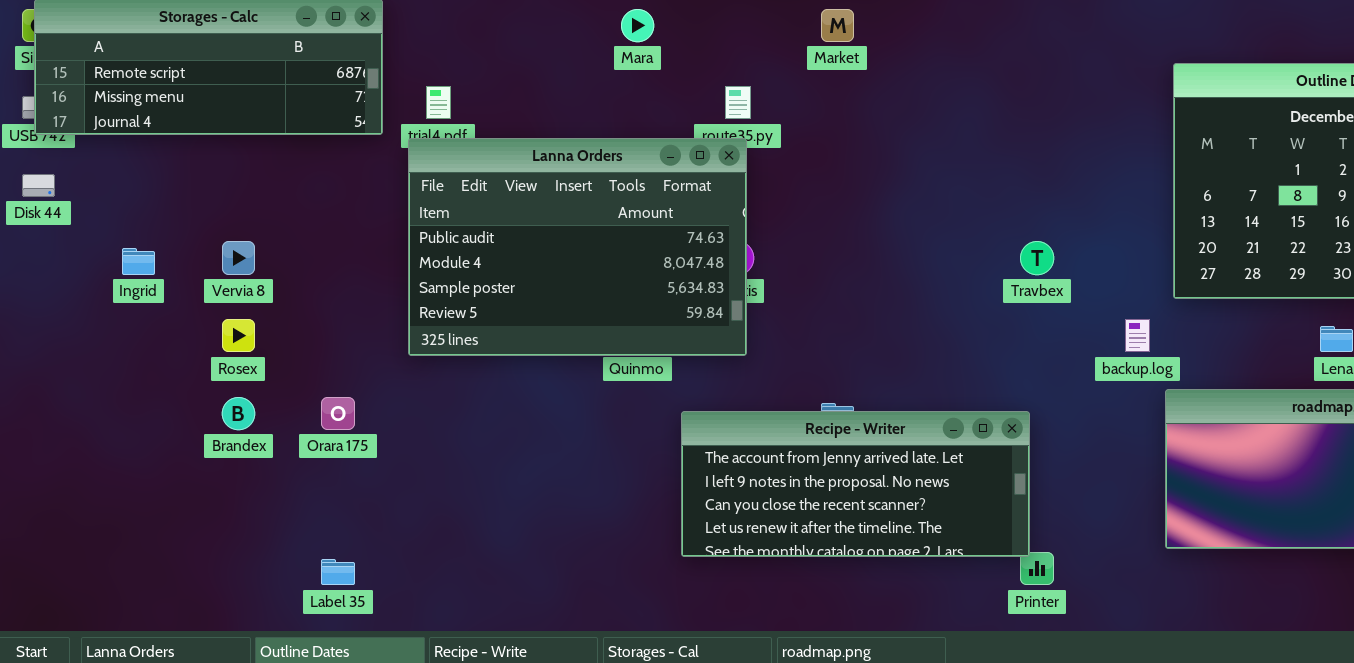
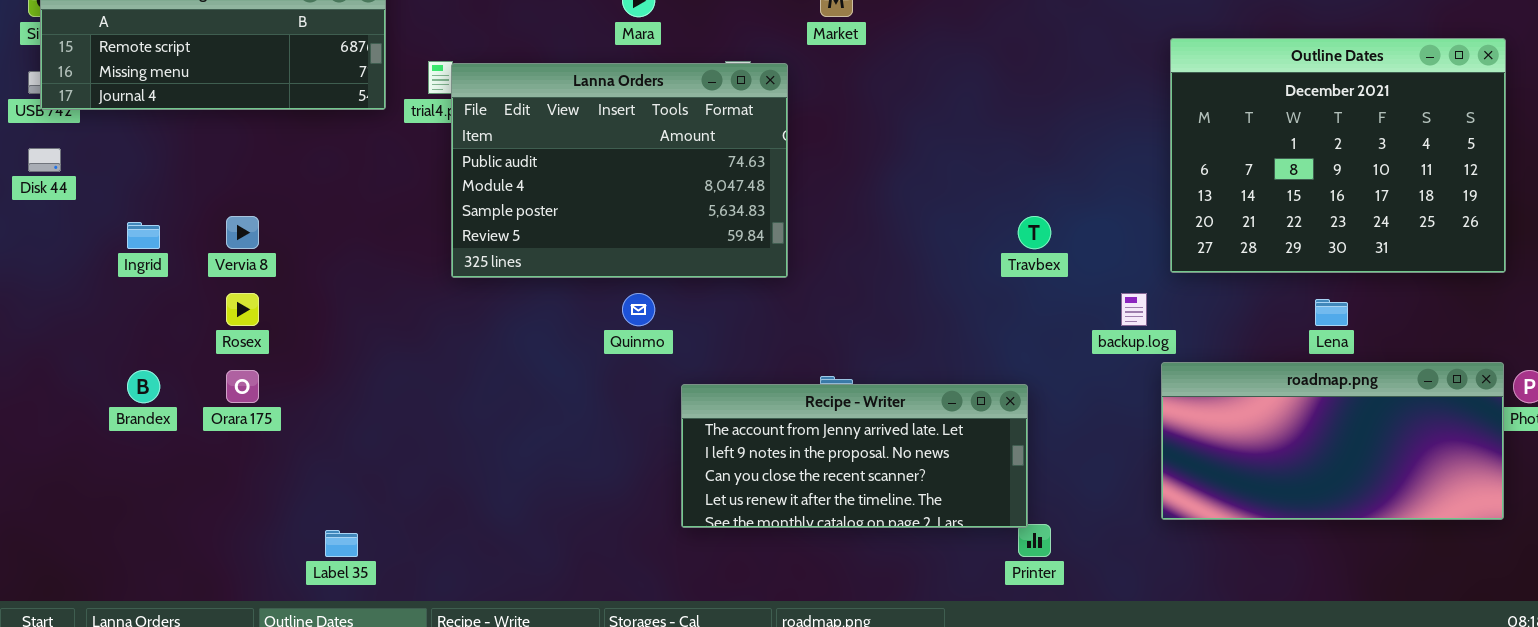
Lanna Orders: [408,138,747,356] -> [451,63,788,278], moved
Brandex: [222,397,255,430] -> [127,370,160,403], moved
Orara 175: [321,397,355,430] -> [226,370,259,403], moved

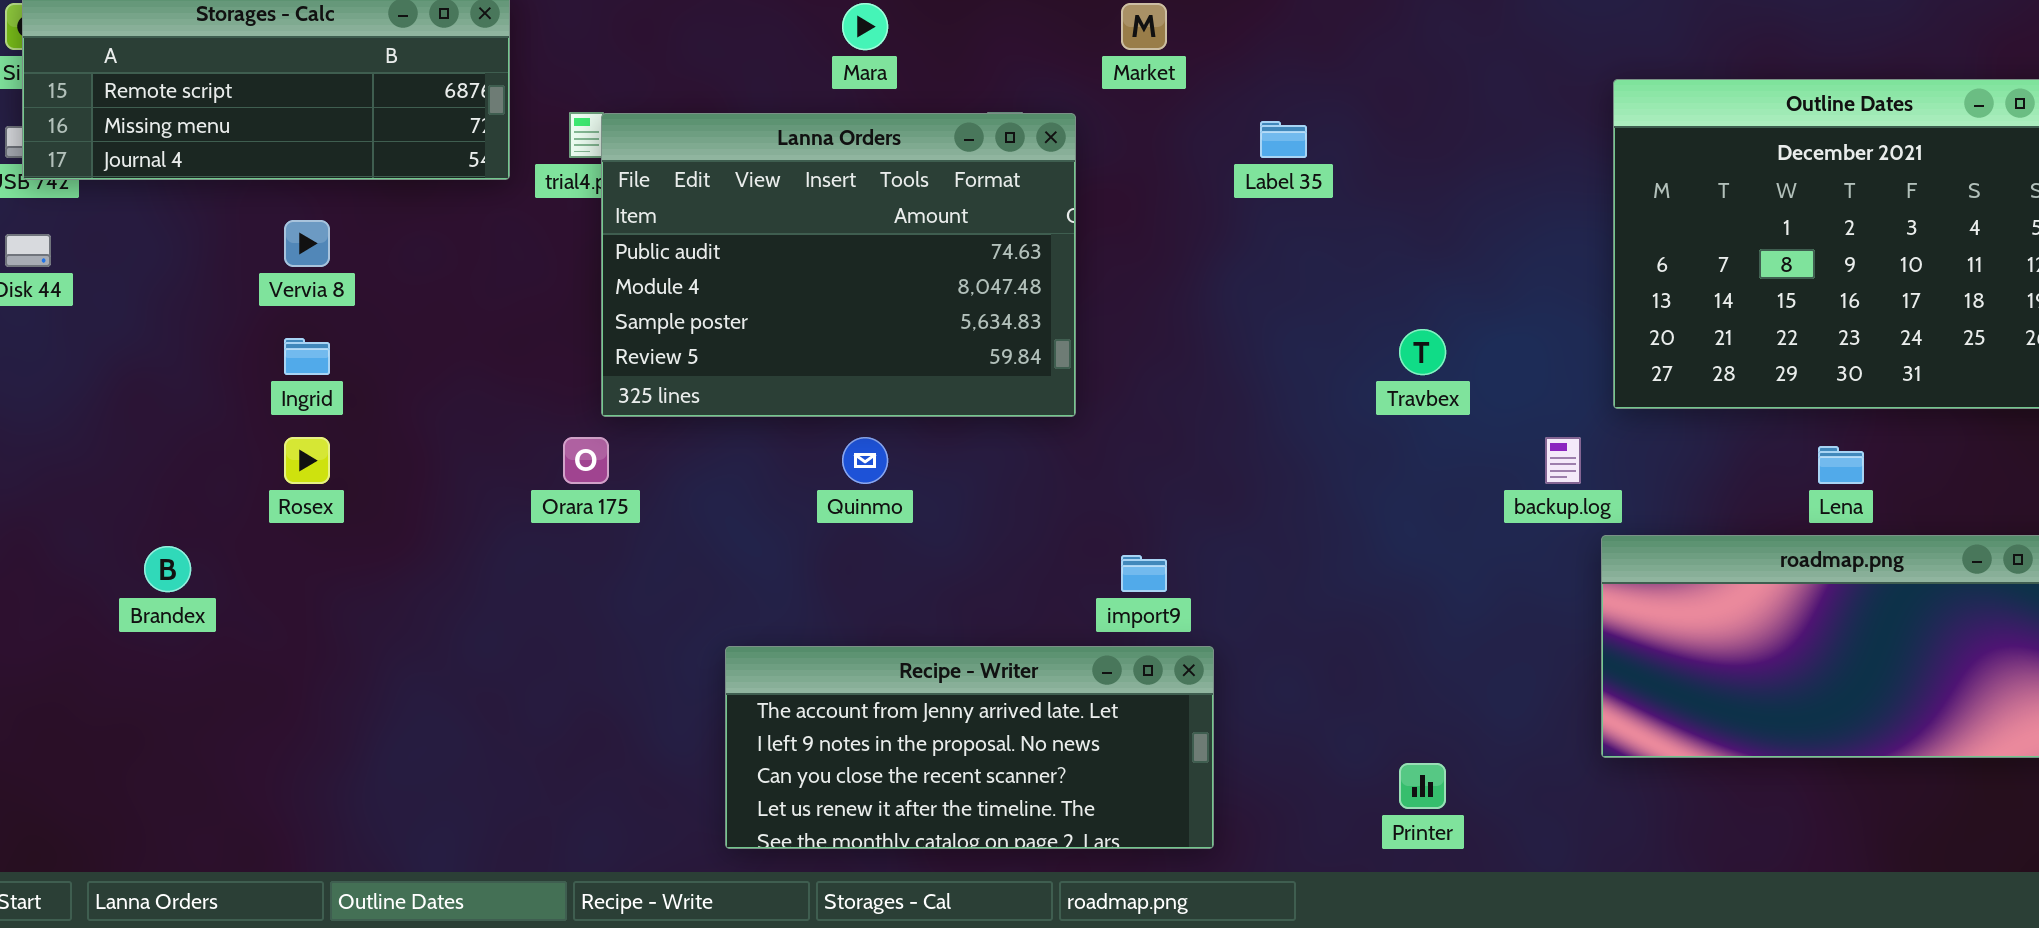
Vervia 8: [226,216,259,249] -> [284,220,330,267], moved
Ingrid: [127,222,160,249] -> [284,338,330,375], moved
Orara 175: [226,370,259,403] -> [563,437,609,484], moved
Recipe - Writer: [681,384,1028,528] -> [725,646,1214,849], moved
Label 35: [325,530,358,557] -> [1260,121,1307,158], moved

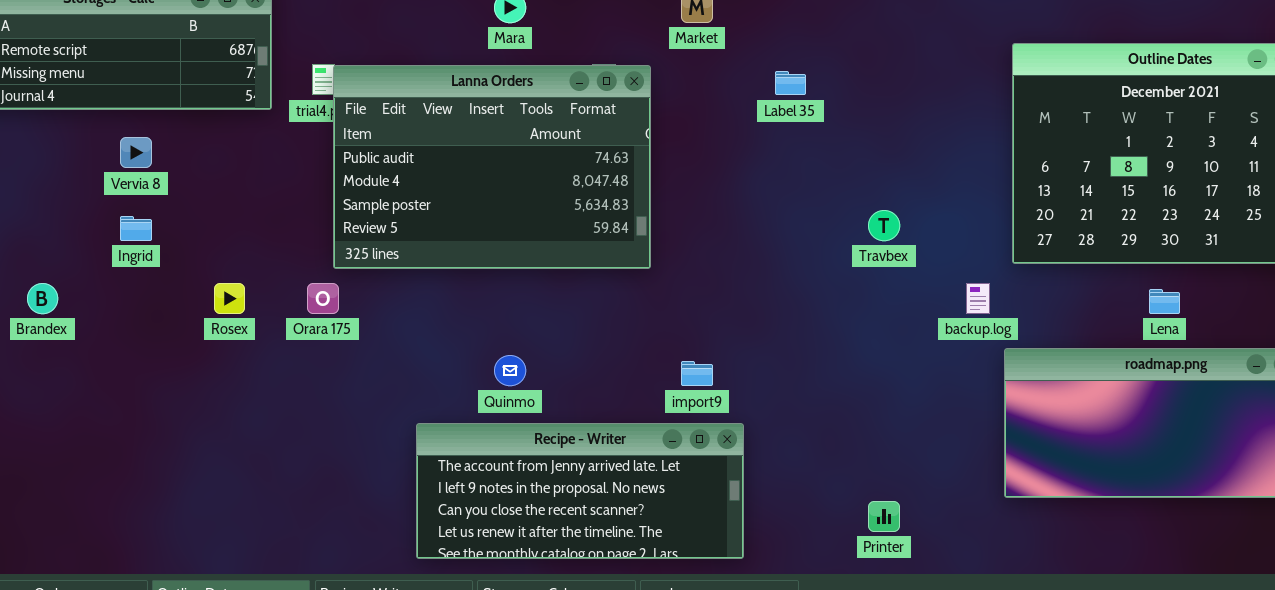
Rosex: [284,437,330,484] -> [214,283,245,314], moved
Quinmo: [842,437,888,484] -> [494,355,526,386], moved
Brandex: [144,546,191,592] -> [27,283,58,314], moved

